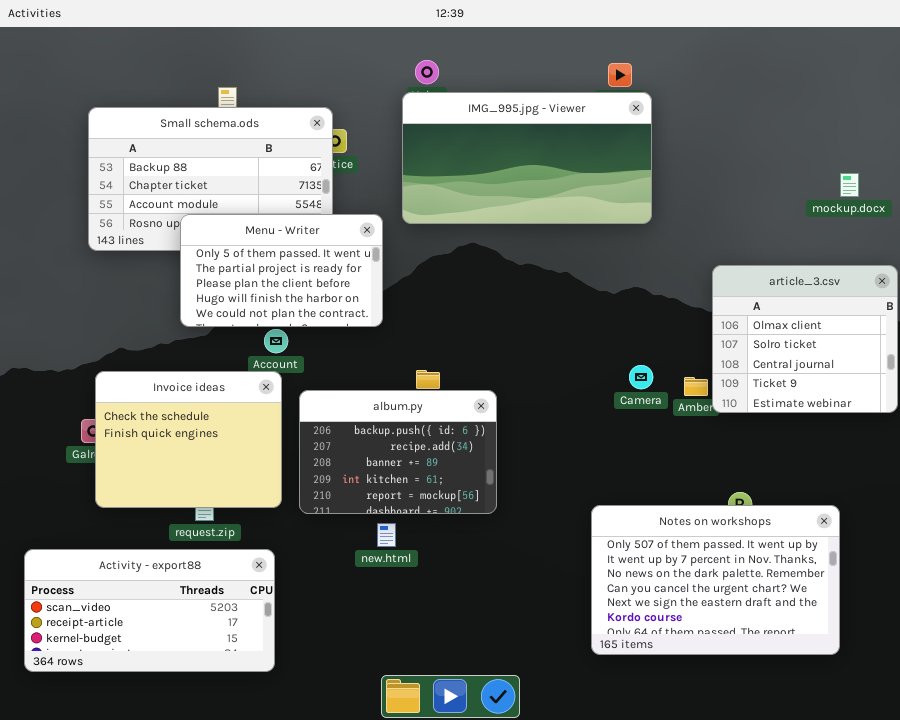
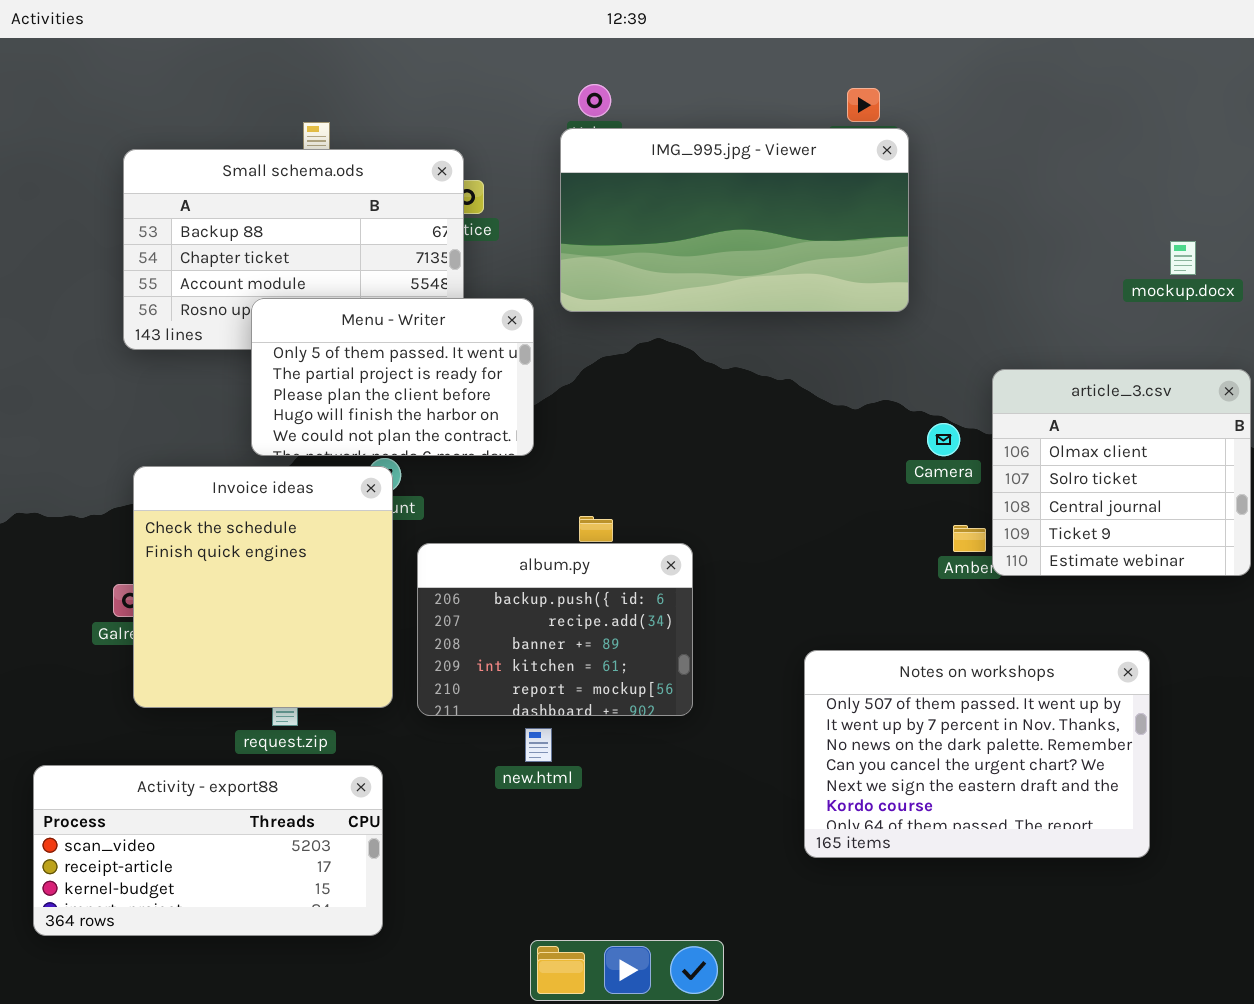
Camera: [629,365,653,389] -> [927,423,960,456], moved
Invoice ideas: [95,371,282,508] -> [133,466,393,708], resized
Notes on workshops: [591,505,840,655] -> [804,650,1150,858], moved

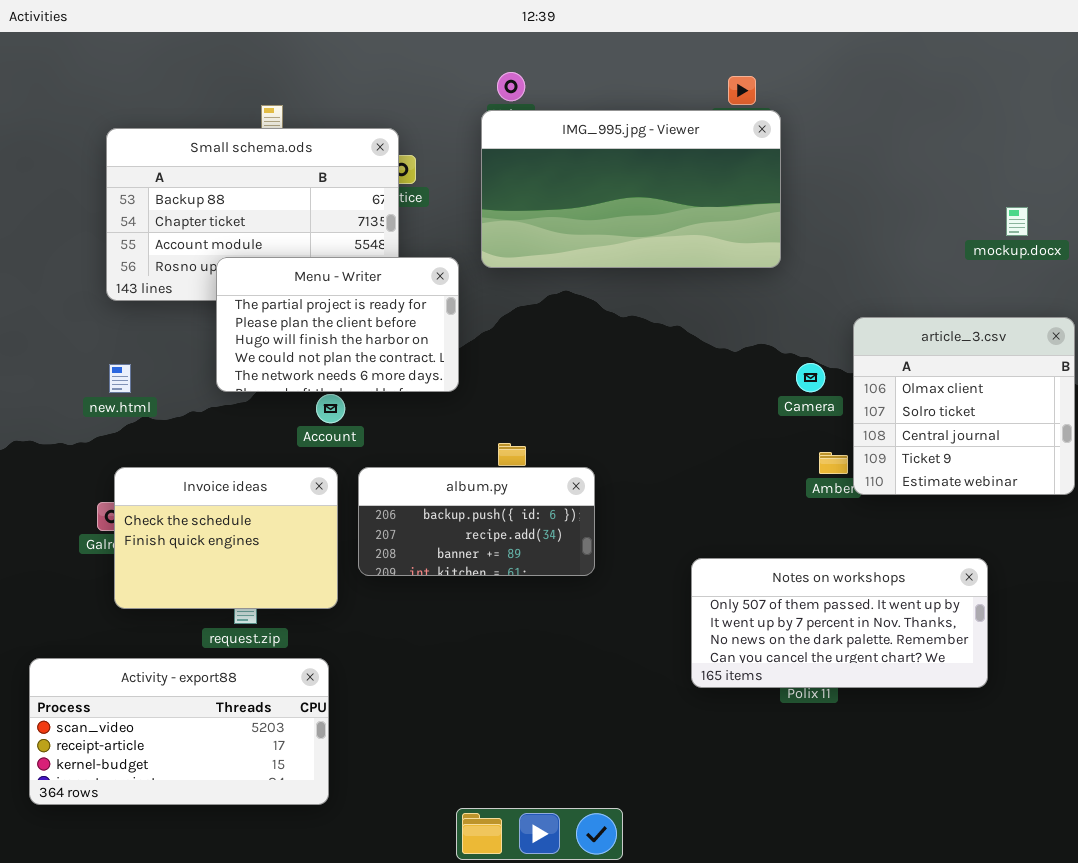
Menu - Writer: [251,298,534,456] -> [216,257,459,392], scrolled down 1 row
Invoice ideas: [133,466,393,708] -> [114,467,338,609], resized
album.py: [417,543,693,716] -> [358,467,595,576], resized
Notes on workshops: [804,650,1150,858] -> [691,558,988,688], resized
new.html: [525,728,552,762] -> [109,364,131,393], moved

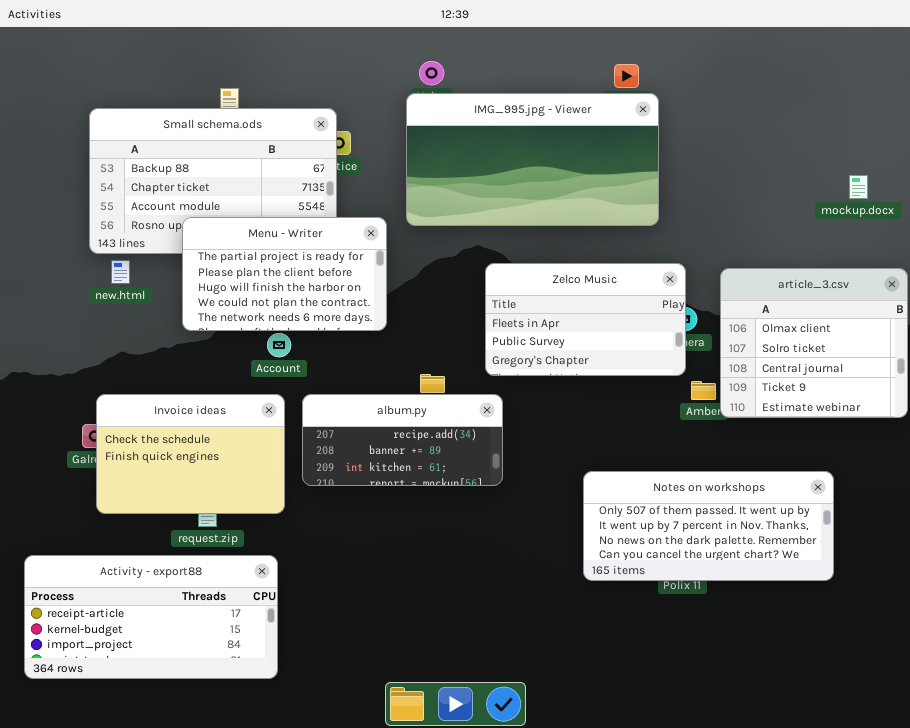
Zelco Music: none -> [485,263,686,376], opened
new.html: [109,364,131,393] -> [111,260,130,284], moved
album.py: [358,467,595,576] -> [302,394,503,486], scrolled down 1 row
Activity - export88: [29,658,329,805] -> [24,555,278,679], scrolled down 1 row

